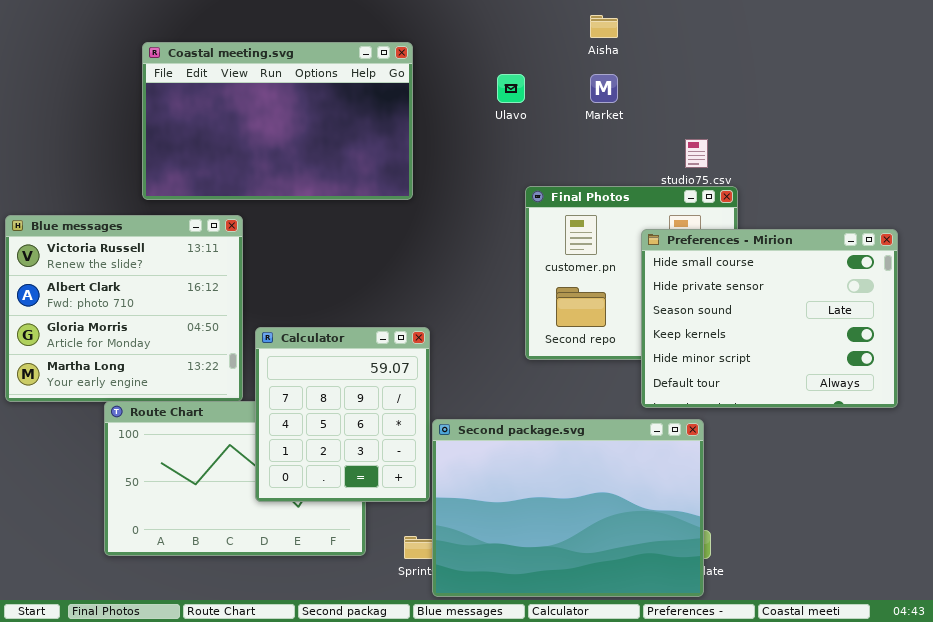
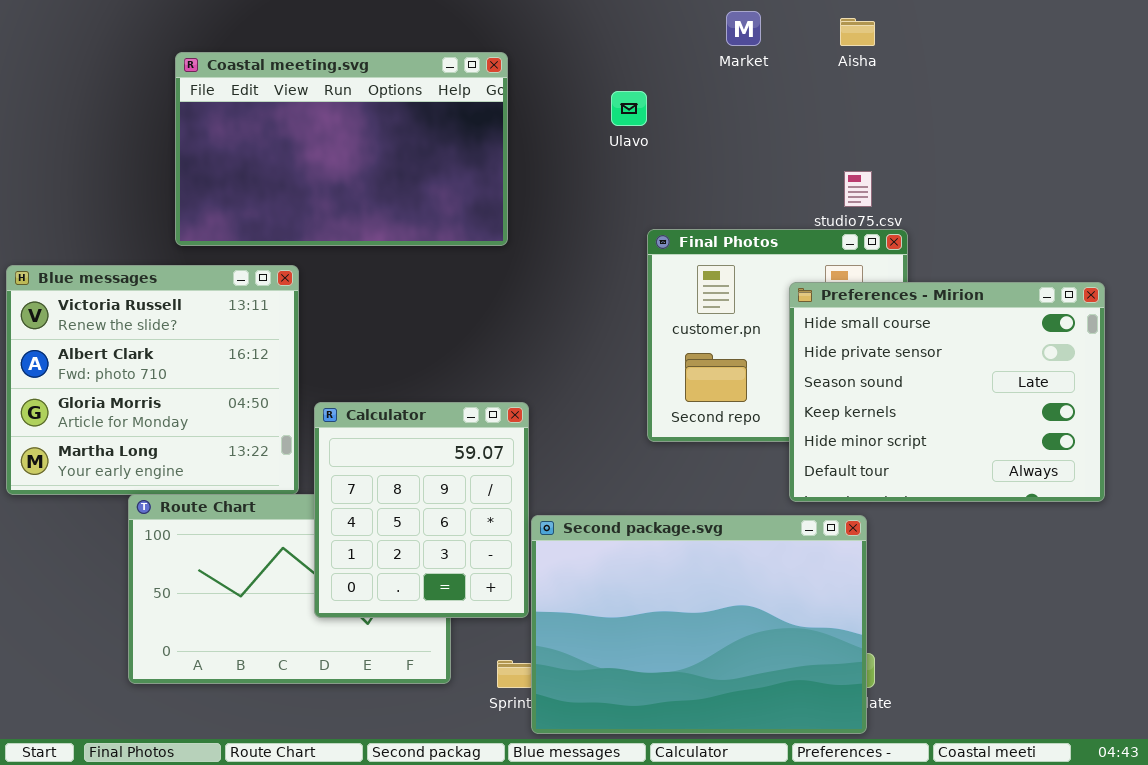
Aisha: [590,15,618,38] -> [840,18,875,46], moved
Market: [590,74,618,103] -> [726,11,761,46], moved

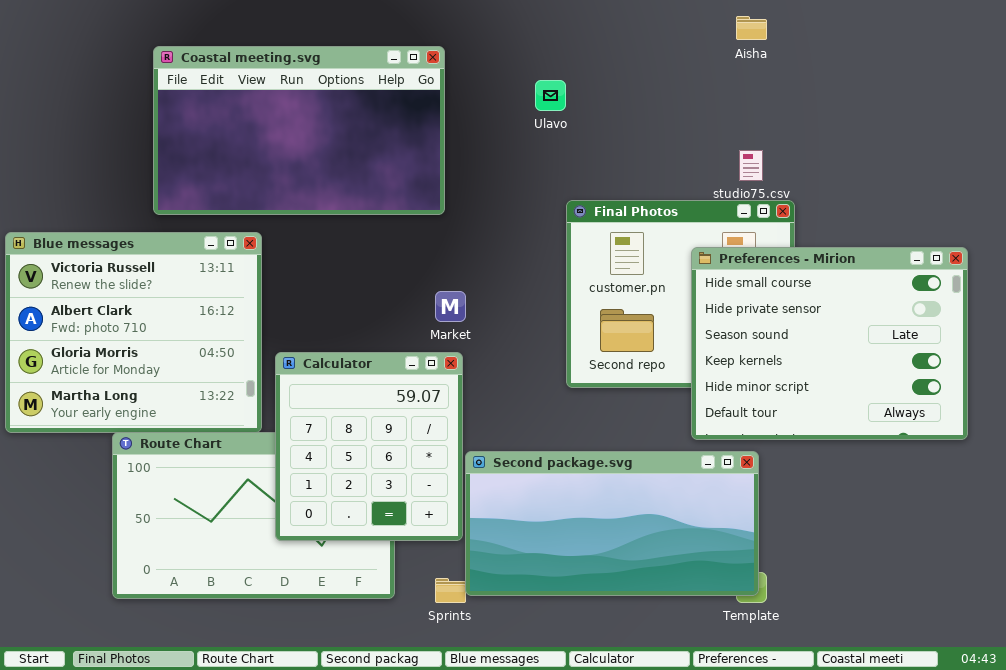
Market: [726,11,761,46] -> [435,291,466,322], moved
Second package.svg: [531,515,867,734] -> [465,451,759,596], resized

